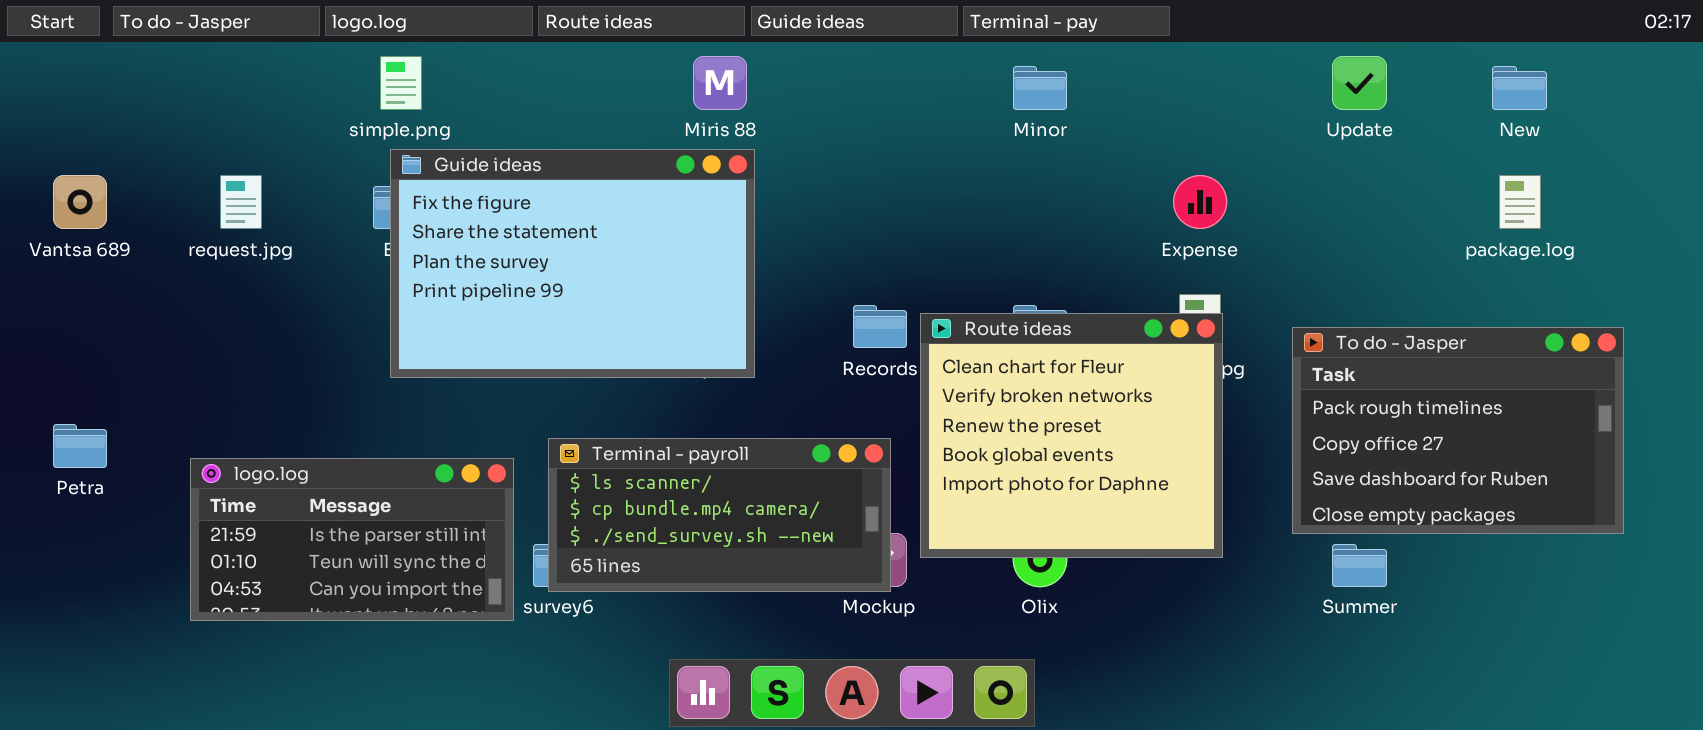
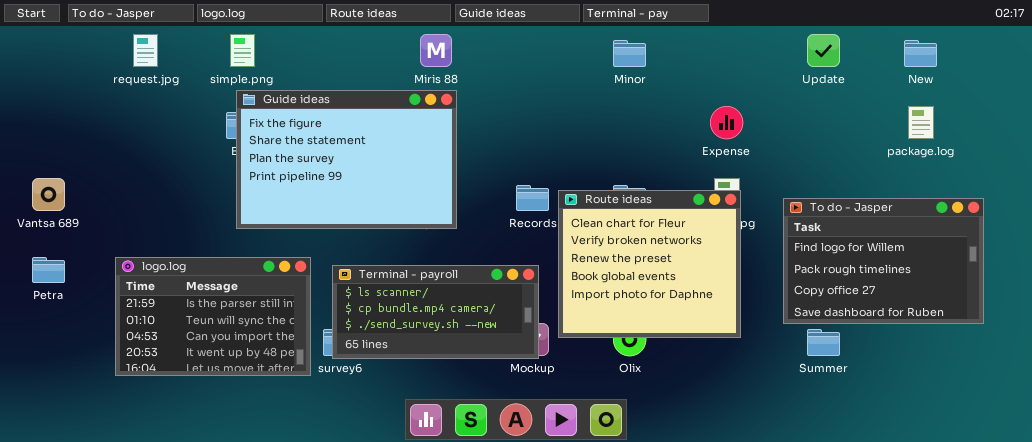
Vantsa 689: [53,175,107,229] -> [32,178,65,211], moved
request.jpg: [220,175,262,229] -> [133,34,158,67], moved
To do - Jasper: [1292,327,1624,534] -> [783,198,984,324], scrolled up 1 row
logo.log: [190,458,514,621] -> [115,257,311,376], resized

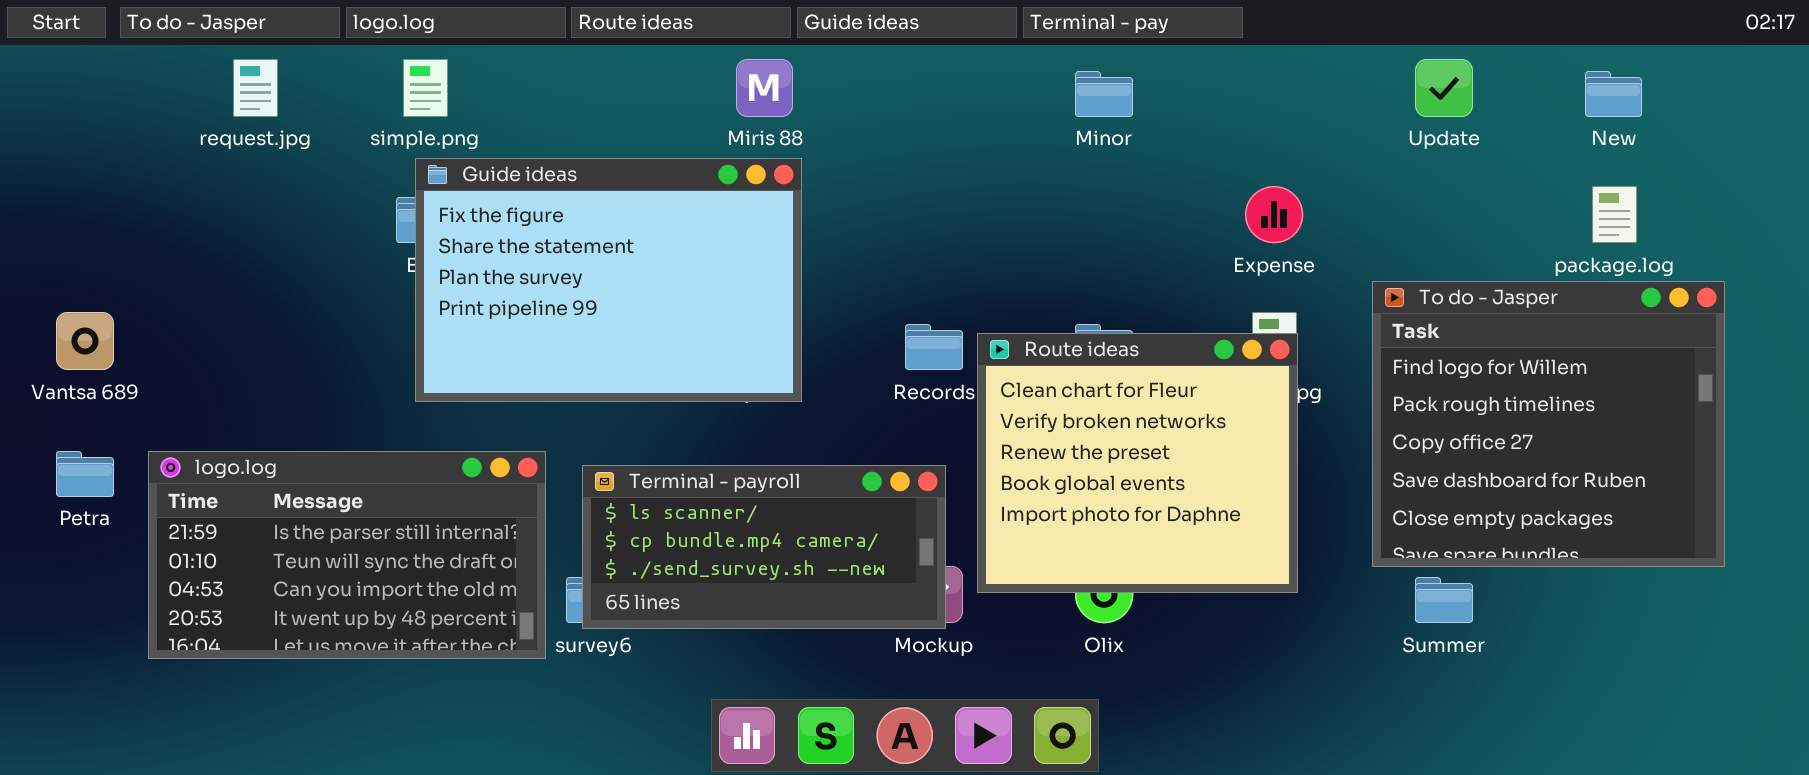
To do - Jasper: [783,198,984,324] -> [1372,281,1725,567], resized
logo.log: [115,257,311,376] -> [148,451,546,659], resized

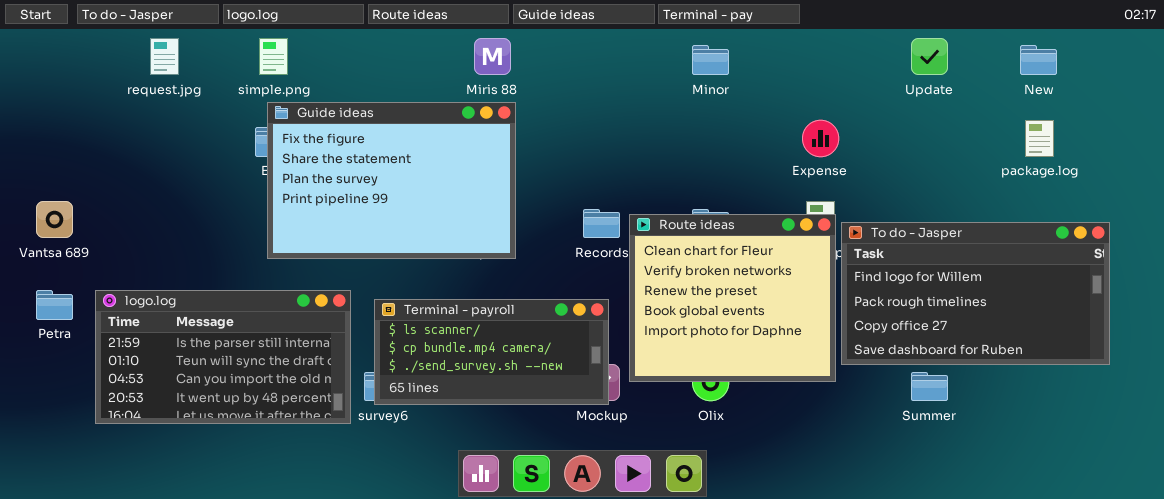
To do - Jasper: [1372,281,1725,567] -> [841,222,1110,365], resized

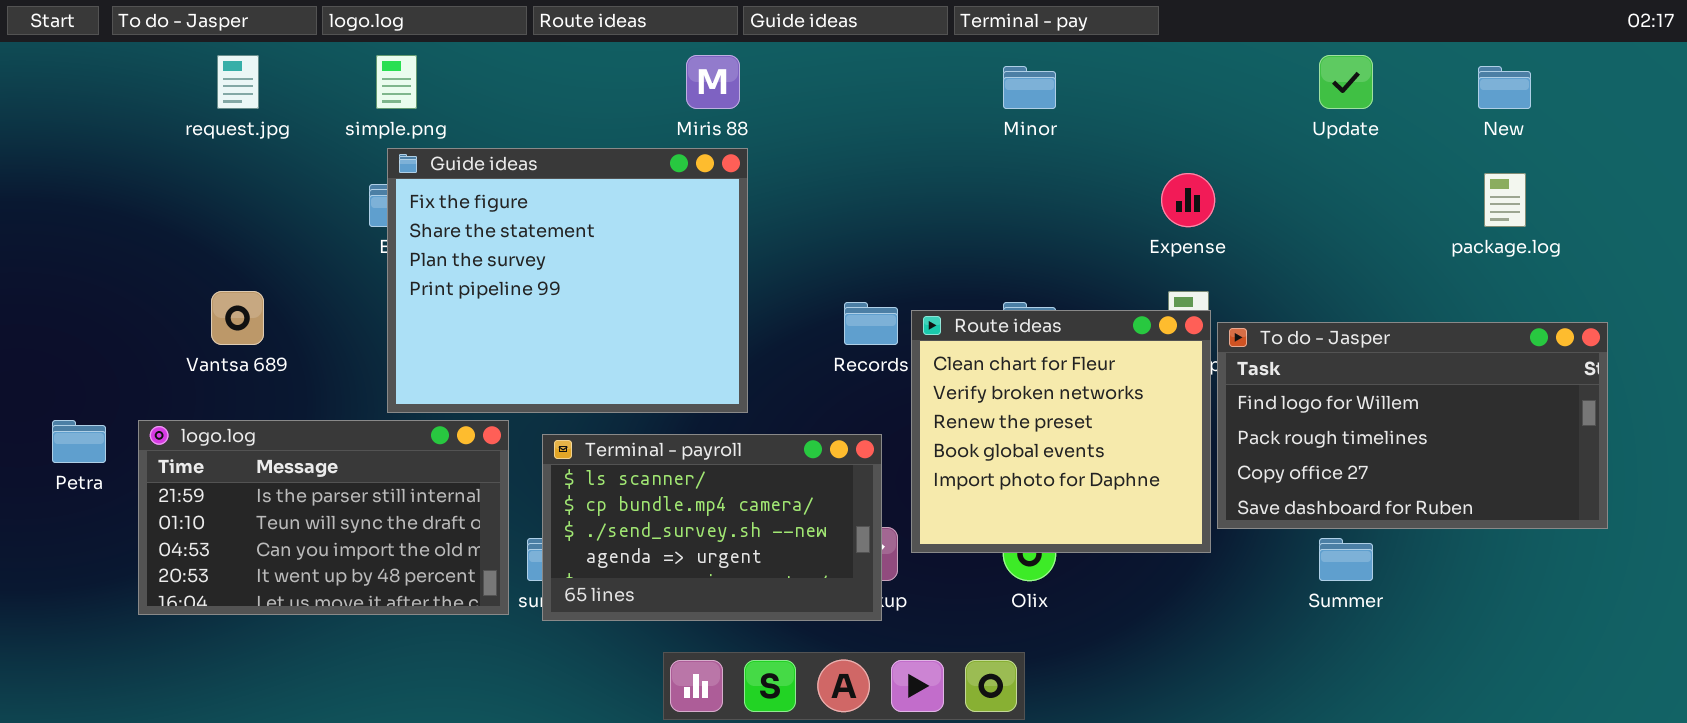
Guide ideas: [267,102,516,259] -> [387,148,748,413], resized
Vantsa 689: [36,201,73,238] -> [211,291,264,345], moved
Terminal - payroll: [374,299,609,405] -> [542,434,882,621], resized

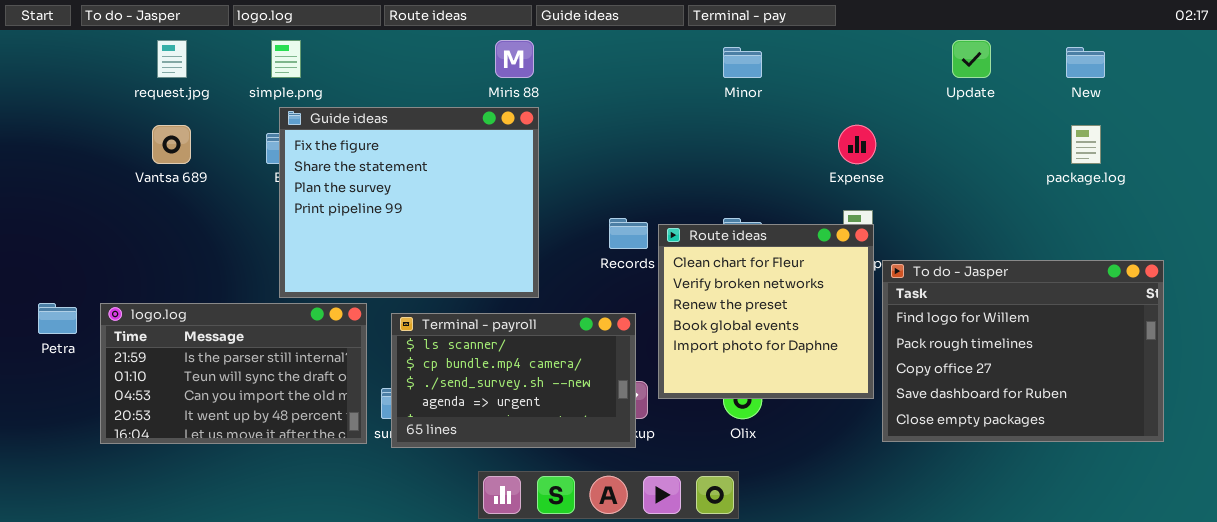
Vantsa 689: [211,291,264,345] -> [152,125,191,164], moved
To do - Jasper: [1217,322,1608,529] -> [882,260,1164,442], moved, resized

